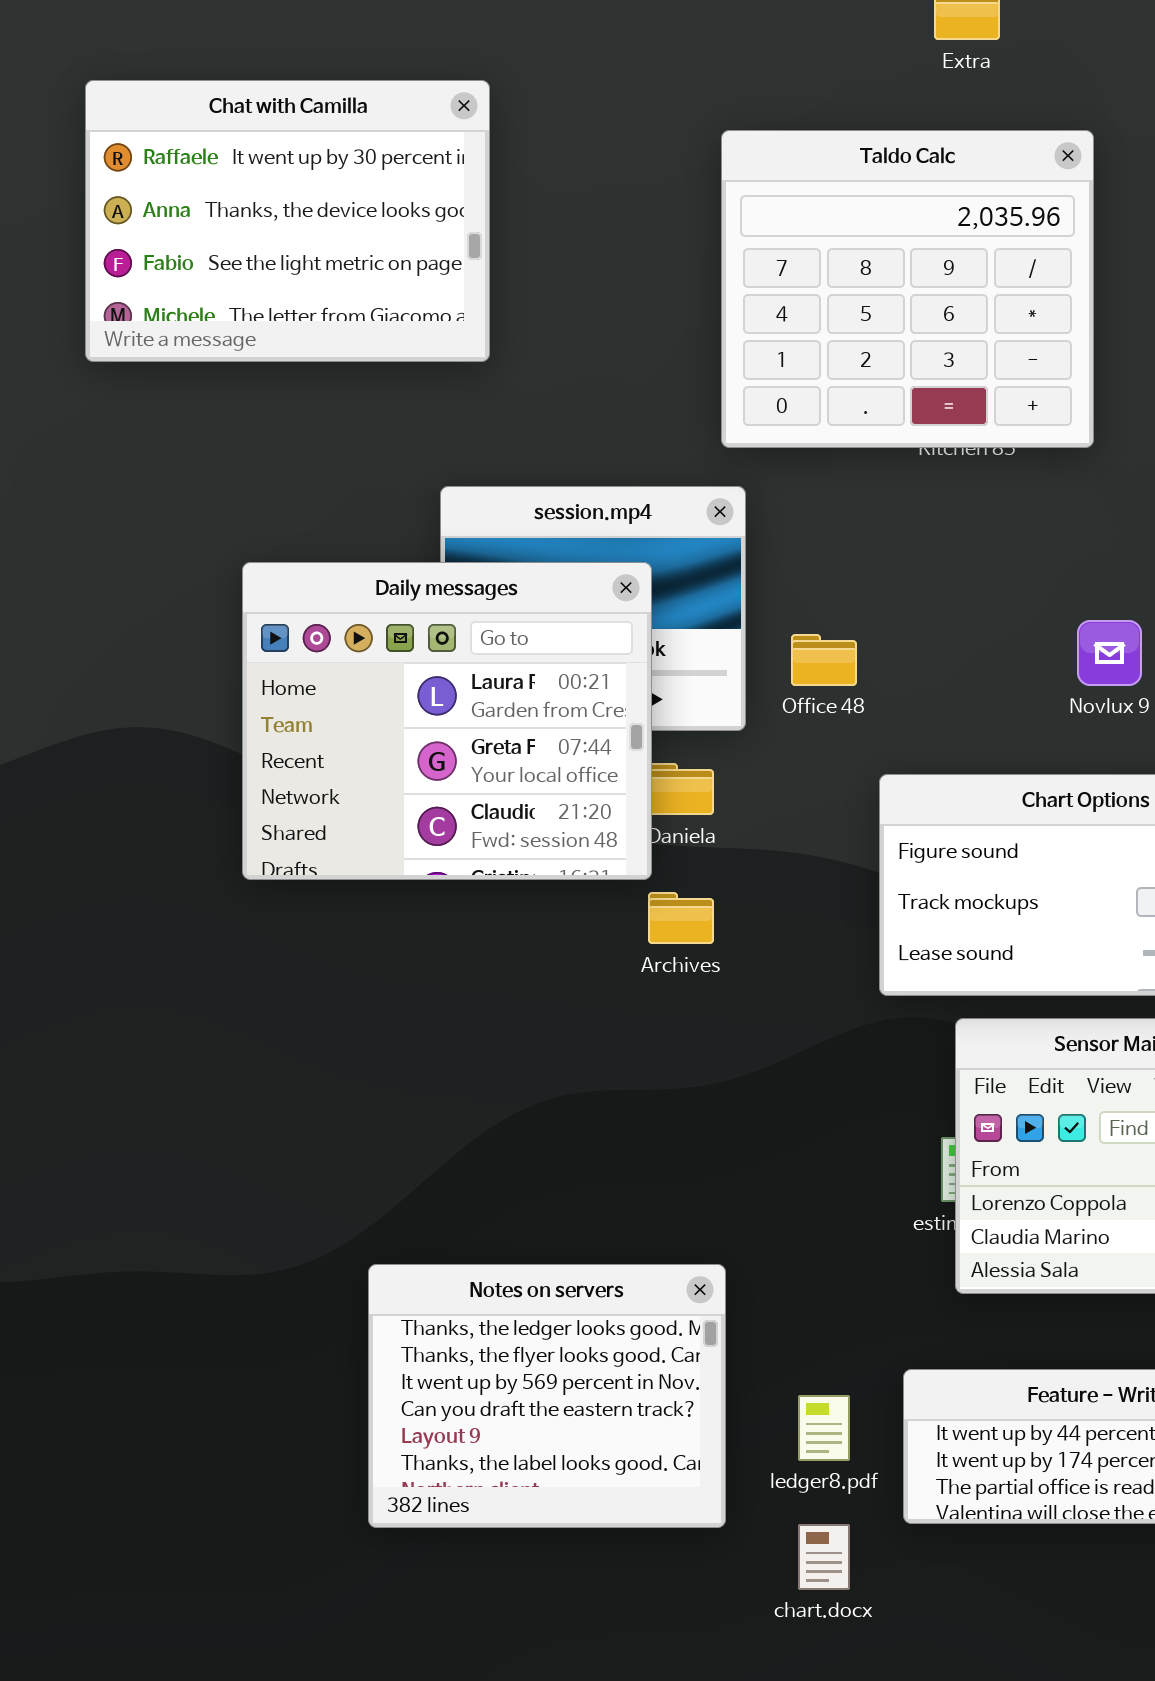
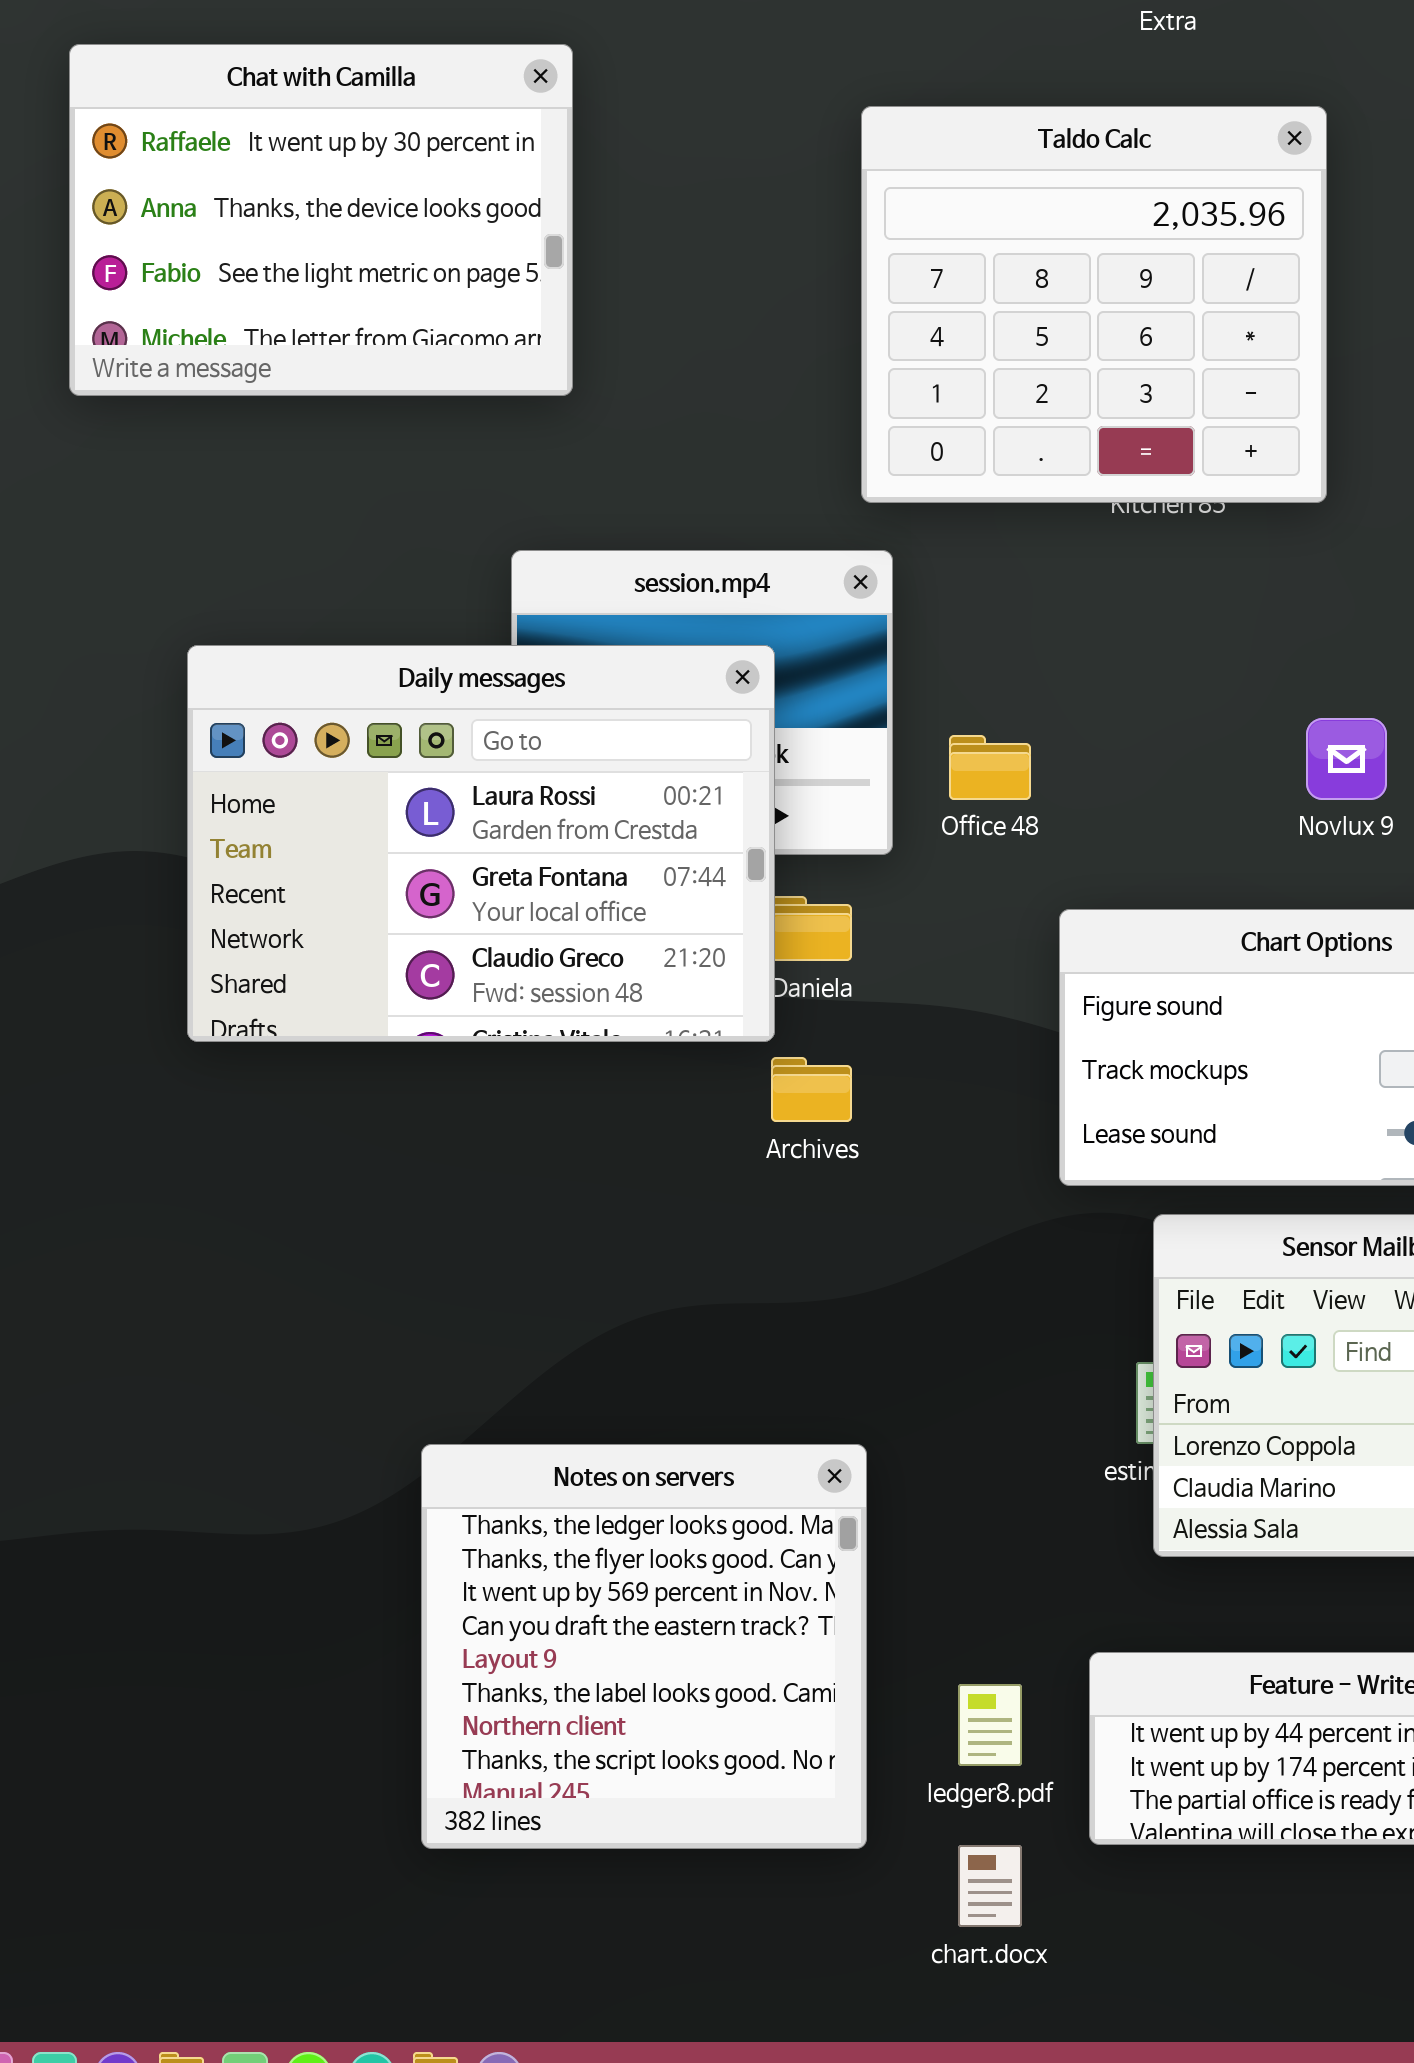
Daily messages: [242,562,652,880] -> [187,645,775,1042], resized
Notes on servers: [368,1264,726,1528] -> [421,1444,867,1849], resized

